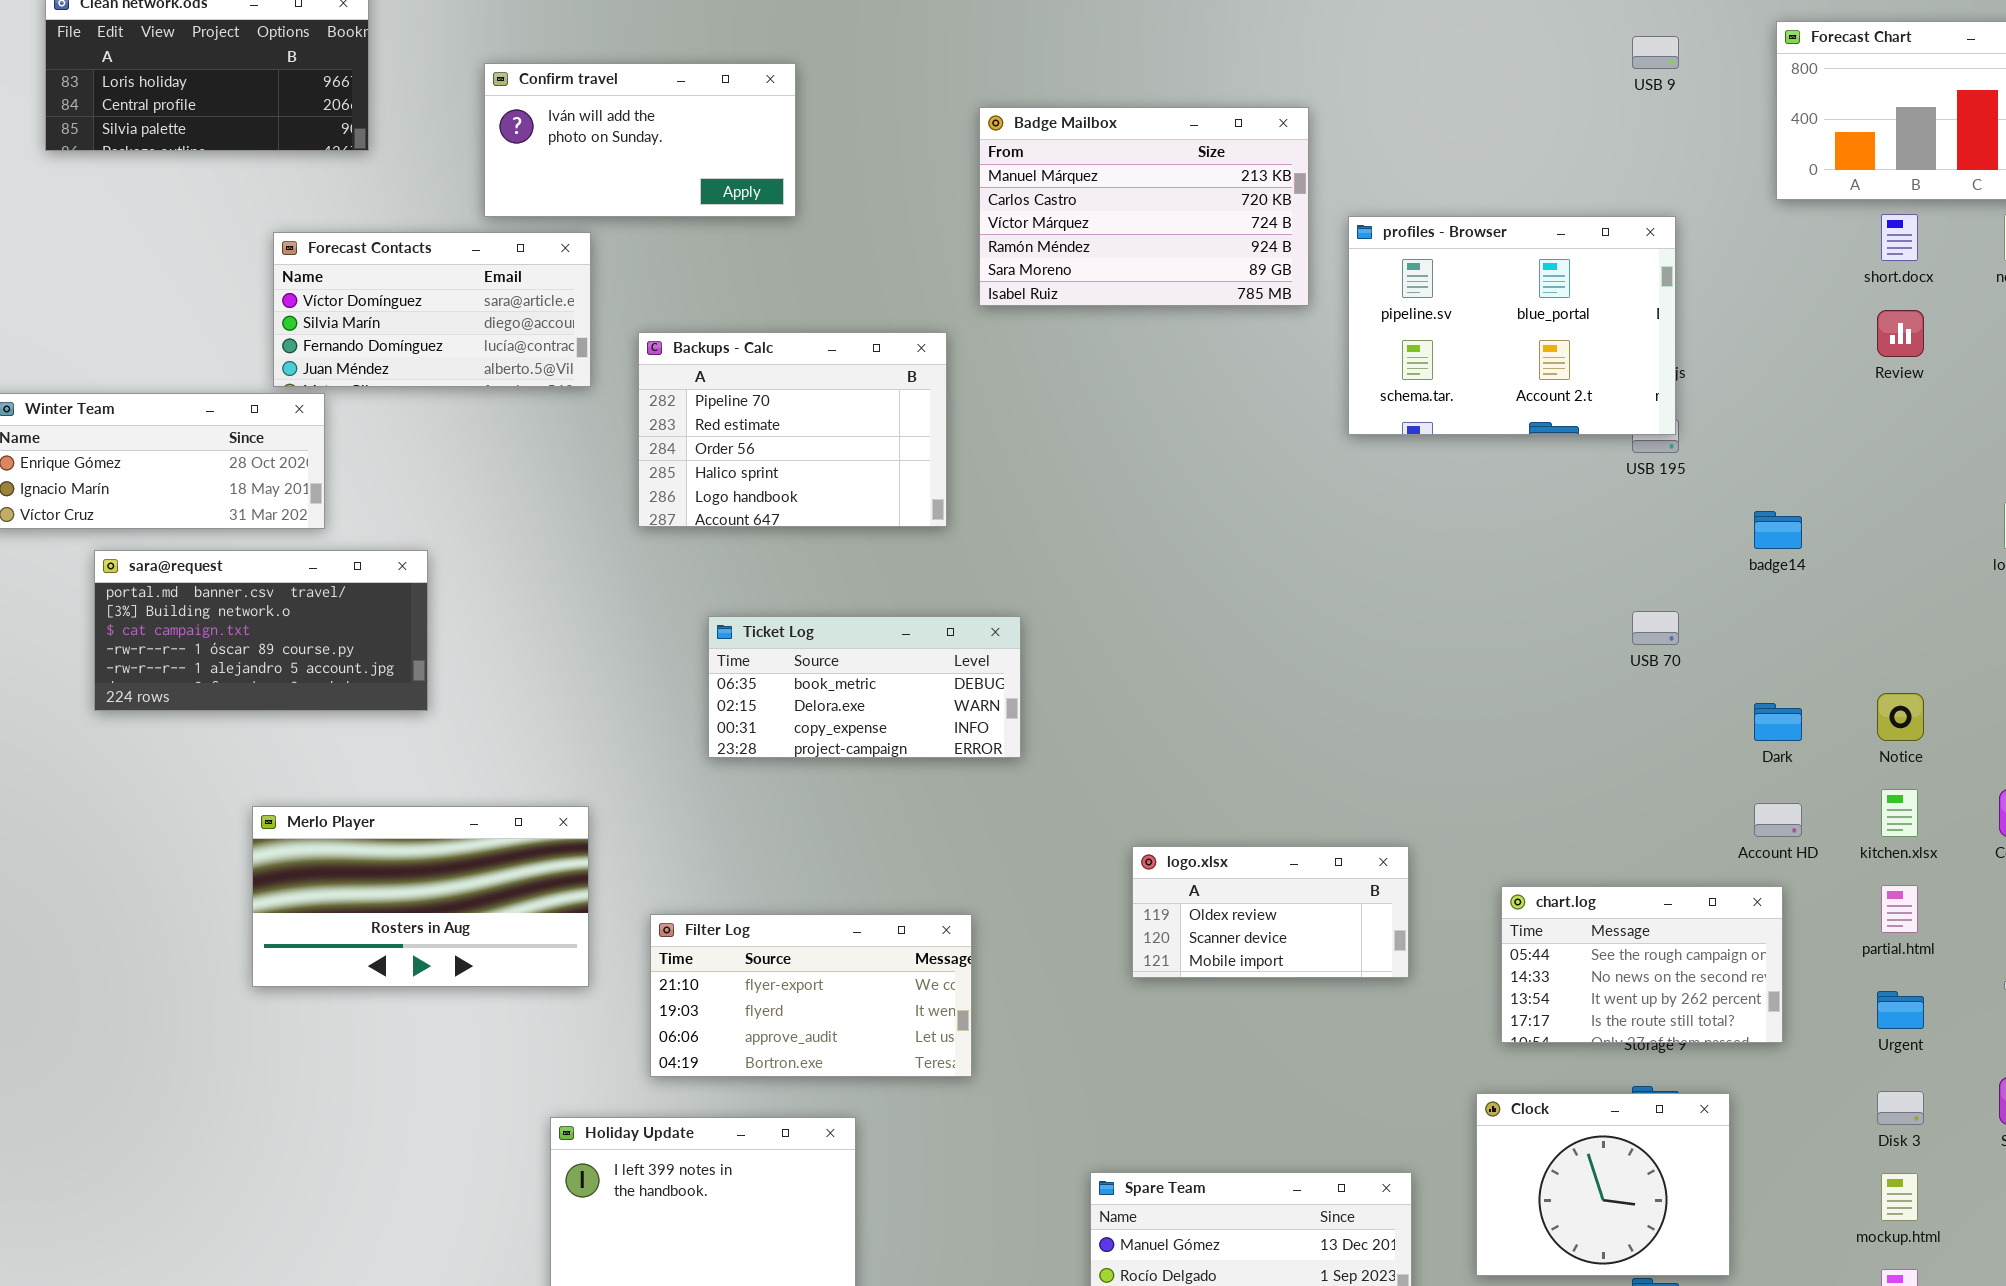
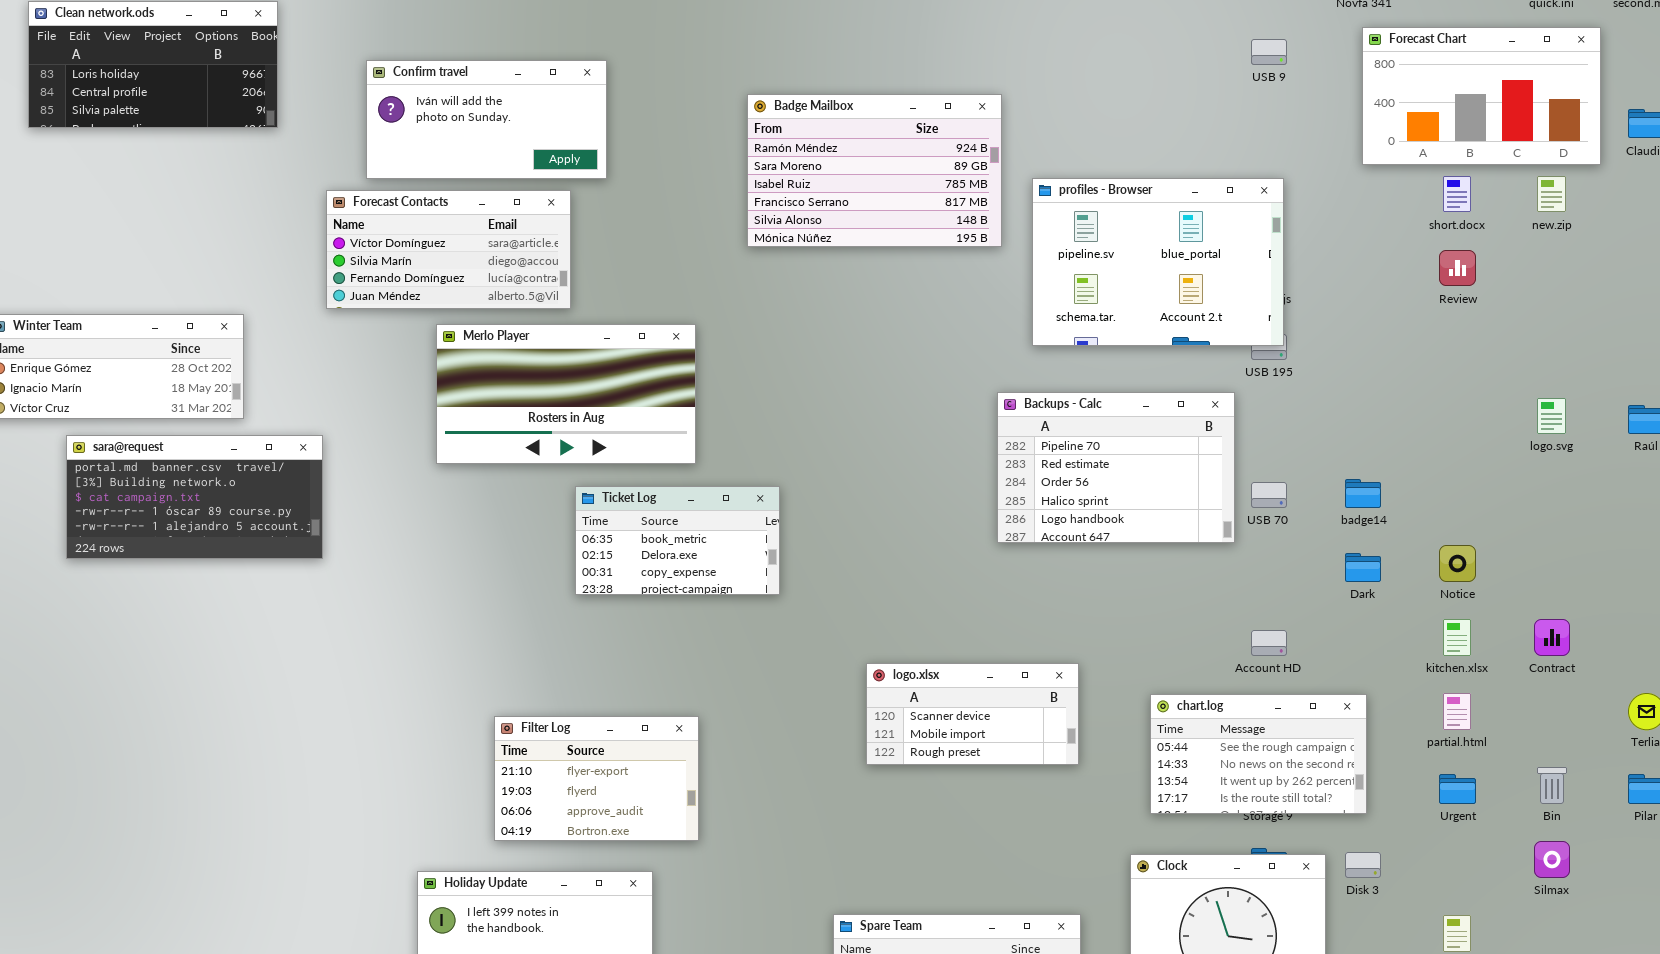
Badge Mailbox: [979,107,1309,306] -> [747,94,1002,247], scrolled down 3 rows
Forecast Contacts: [273,232,591,387] -> [326,190,571,309], moved
Backups - Calc: [638,332,947,527] -> [997,392,1235,543], moved
badge14: [1754,511,1802,549] -> [1345,479,1381,508], moved
Ticket Log: [708,616,1021,758] -> [575,486,780,595], resized
Account HD: [1754,803,1802,837] -> [1251,630,1287,656], moved
Merlo Player: [252,806,589,987] -> [436,324,696,464], moved
logo.xlsx: [1132,846,1409,978] -> [866,663,1079,765], scrolled down 1 row
Filter Log: [650,914,972,1077] -> [494,716,699,841], resized
Disk 3: [1877,1091,1924,1125] -> [1345,852,1381,878], moved

